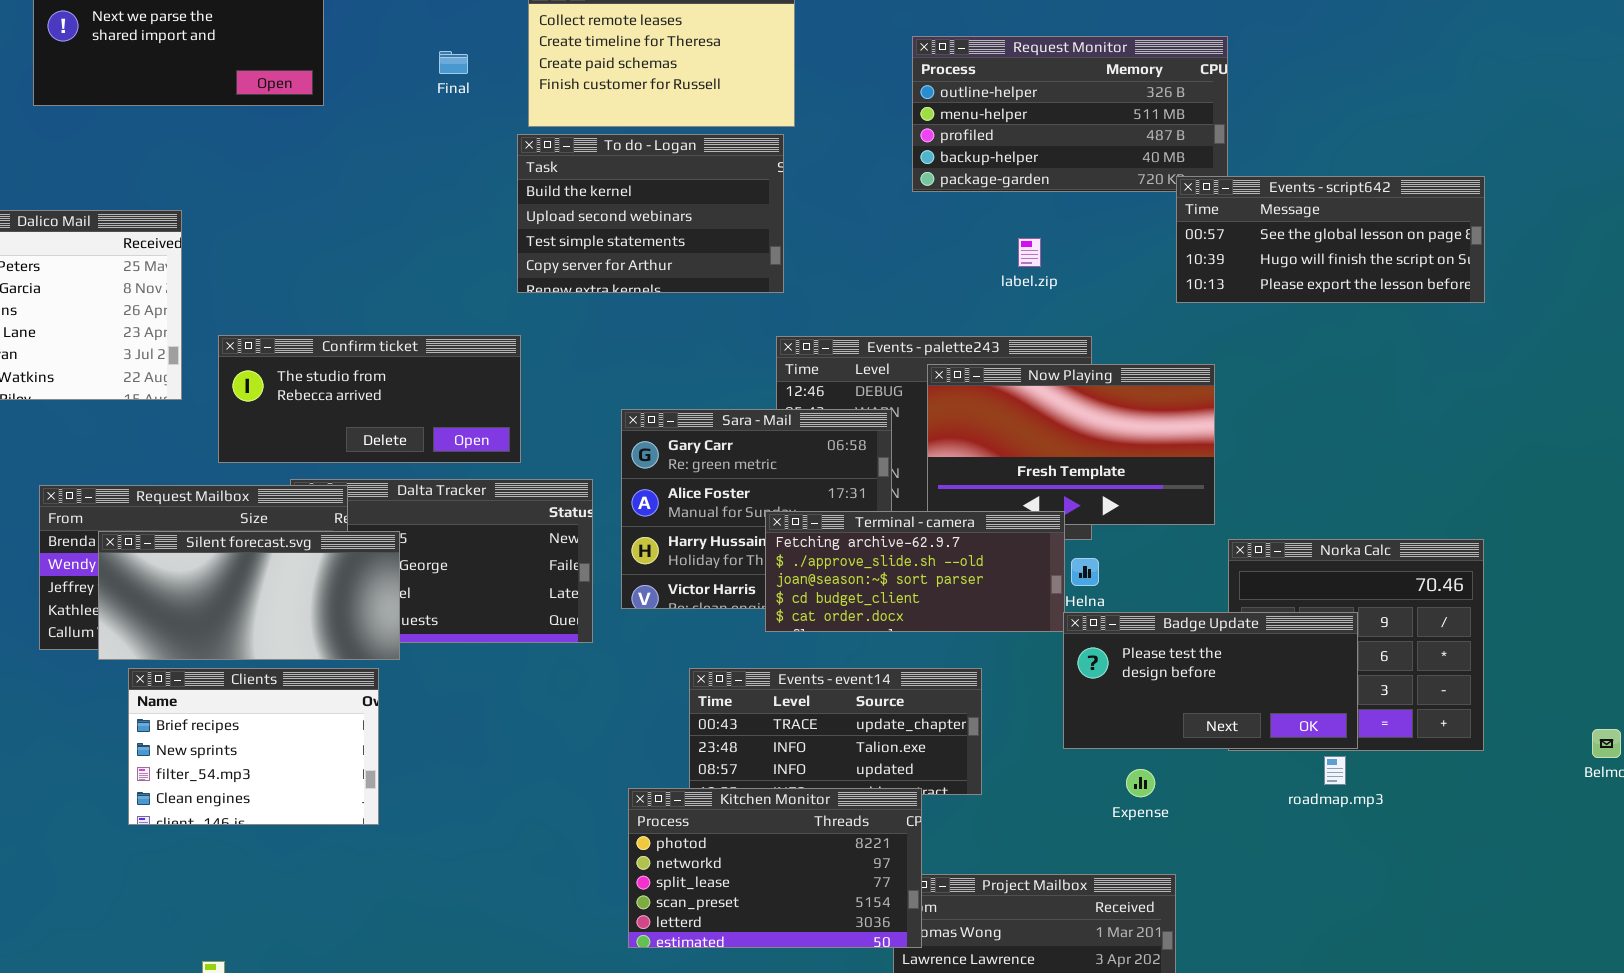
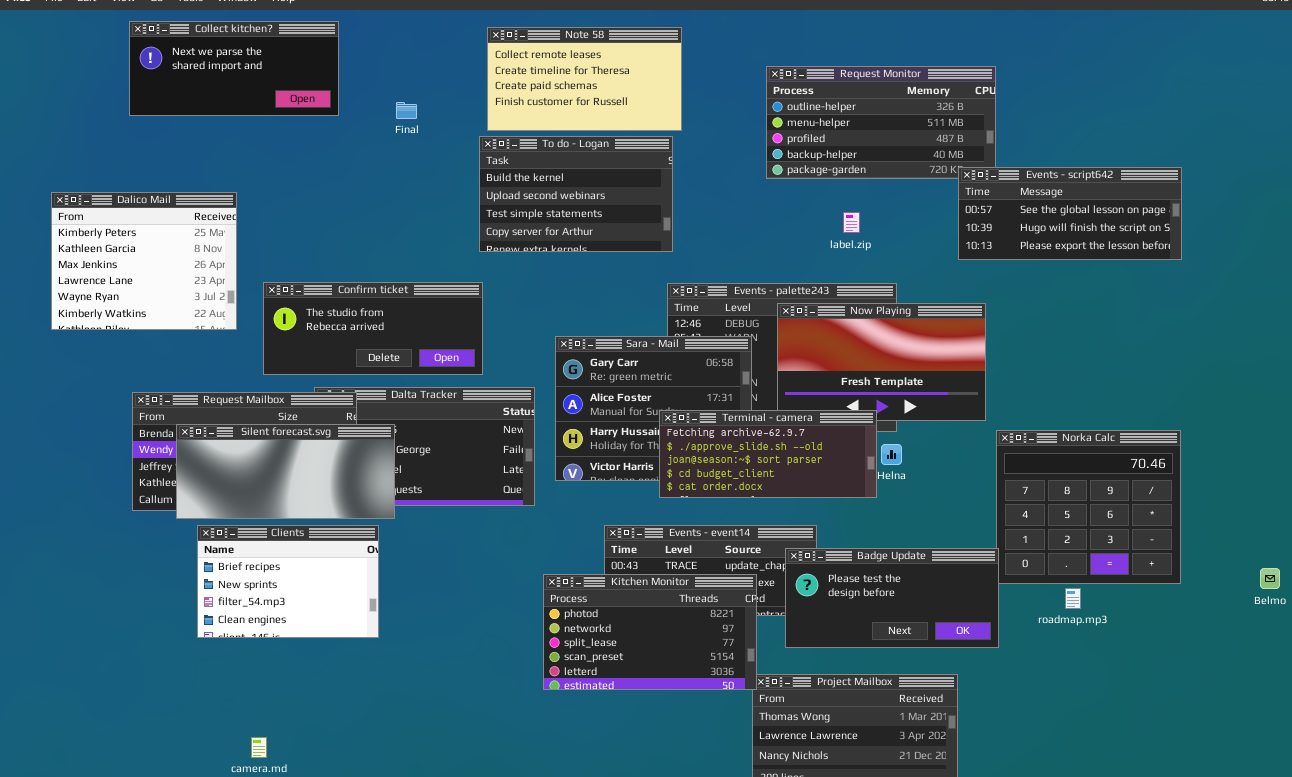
Final: [439,51,468,74] -> [396,102,417,119], moved
Badge Update: [1063,612,1358,749] -> [785,548,999,648], moved
Kitchen Monitor: [628,788,922,948] -> [543,574,757,690], moved

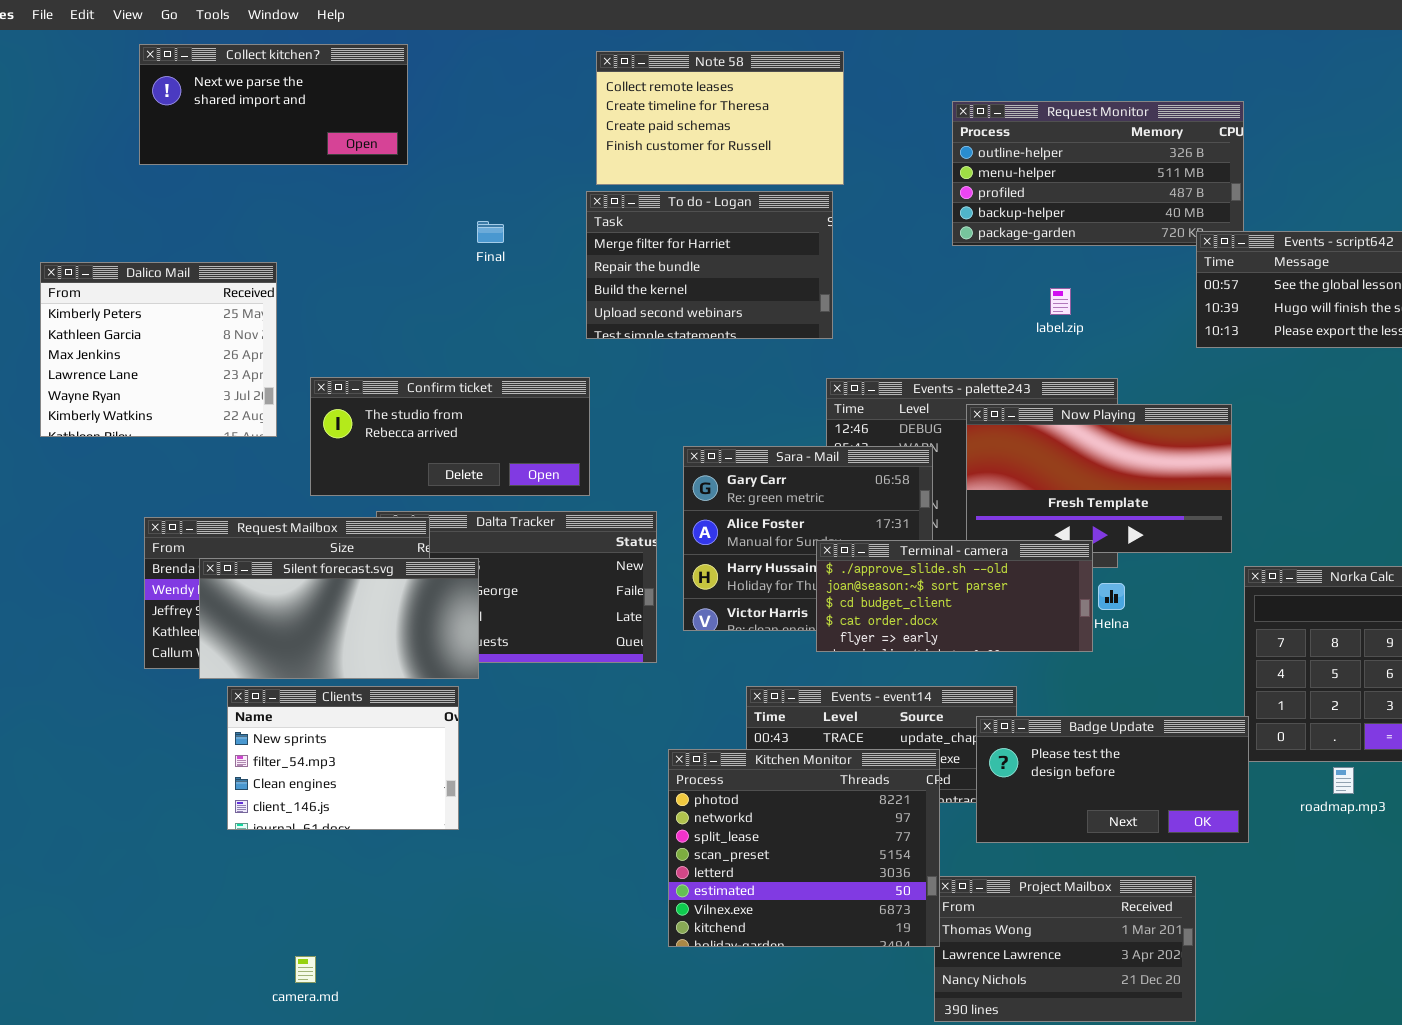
Final: [396,102,417,119] -> [477,221,504,243], moved
To do - Logan: [479,136,673,252] -> [586,191,833,339], scrolled up 2 rows
Terminal - camera: [659,410,877,498] -> [816,540,1093,652], scrolled down 1 row
Clients: [197,525,379,638] -> [227,686,459,830], scrolled down 1 row
Kitchen Monitor: [543,574,757,690] -> [668,749,940,947], resized

